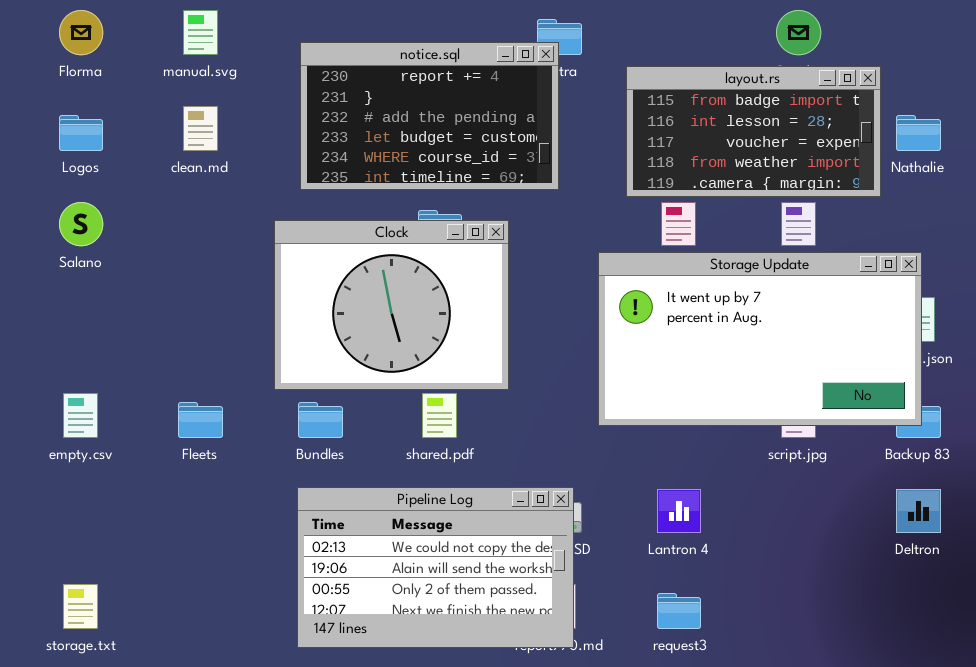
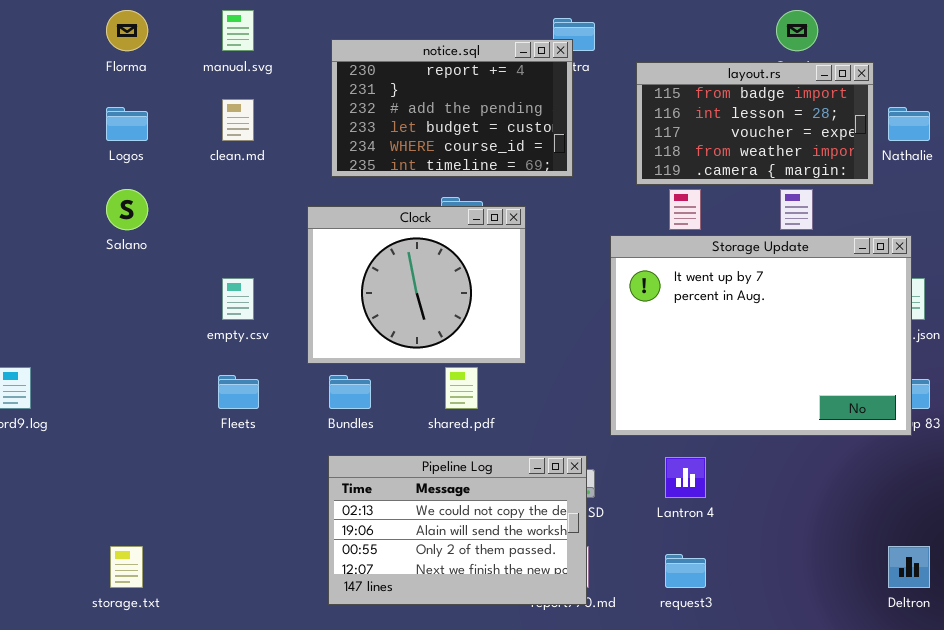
Storage Update: [598,252,922,426] -> [610,235,912,436], resized
empty.csv: [63,393,98,438] -> [222,278,254,320], moved
Deltron: [896,489,941,533] -> [888,546,930,588], moved

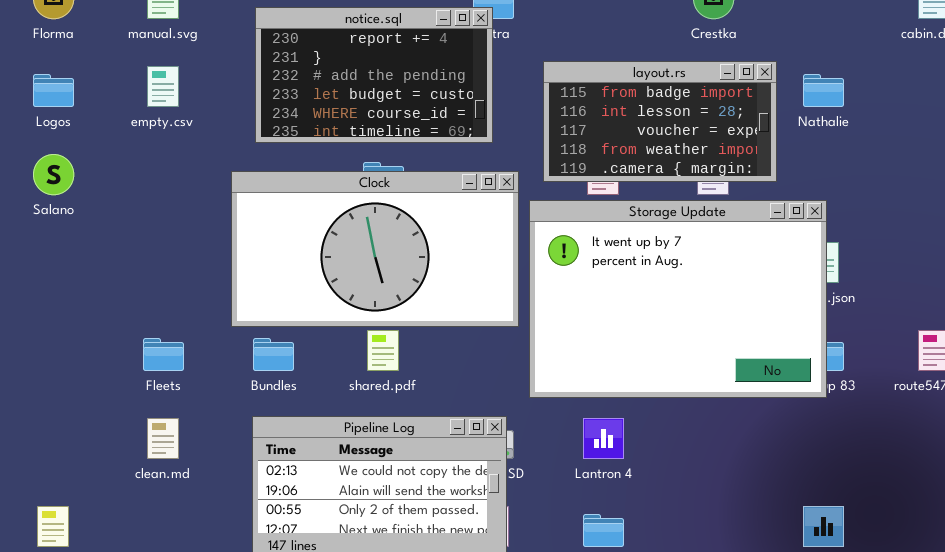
layout.rs: [636,62,874,185] -> [543,61,777,182], moved
clean.md: [222,99,254,141] -> [147,418,179,459], moved
Clock: [307,206,526,364] -> [231,171,519,327], resized
empty.csv: [222,278,254,320] -> [147,66,179,107], moved

